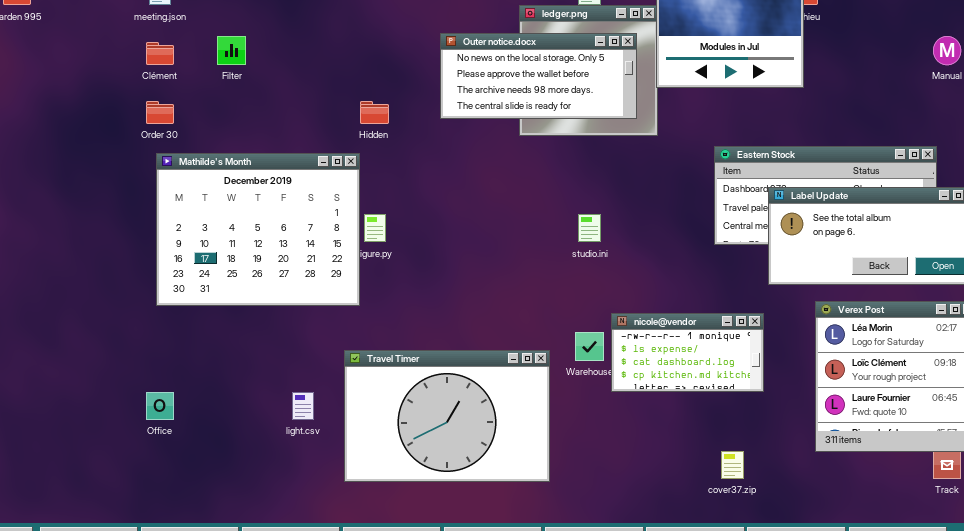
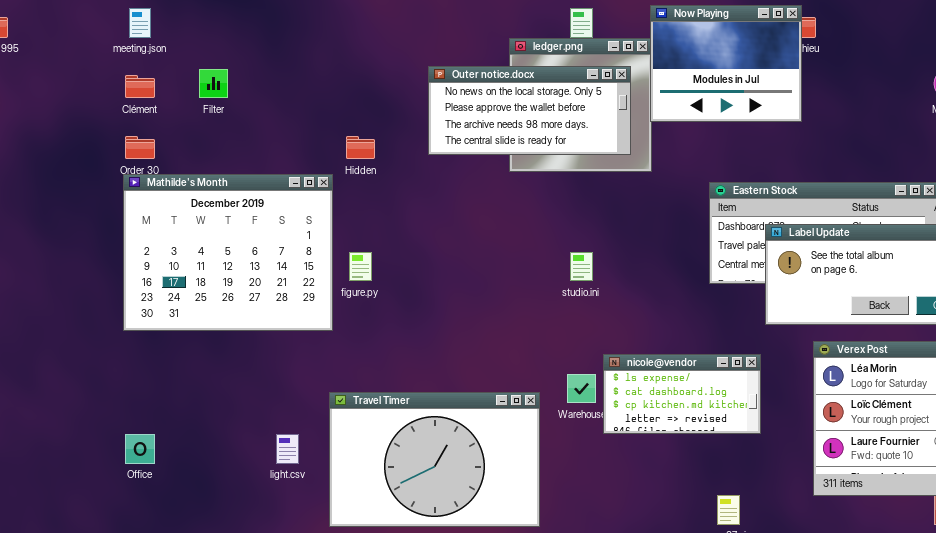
Mathilde's Month: [156,153,360,306] -> [123,174,333,331], moved
nicole@vendor: [611,313,764,392] -> [603,354,761,434], scrolled down 1 row

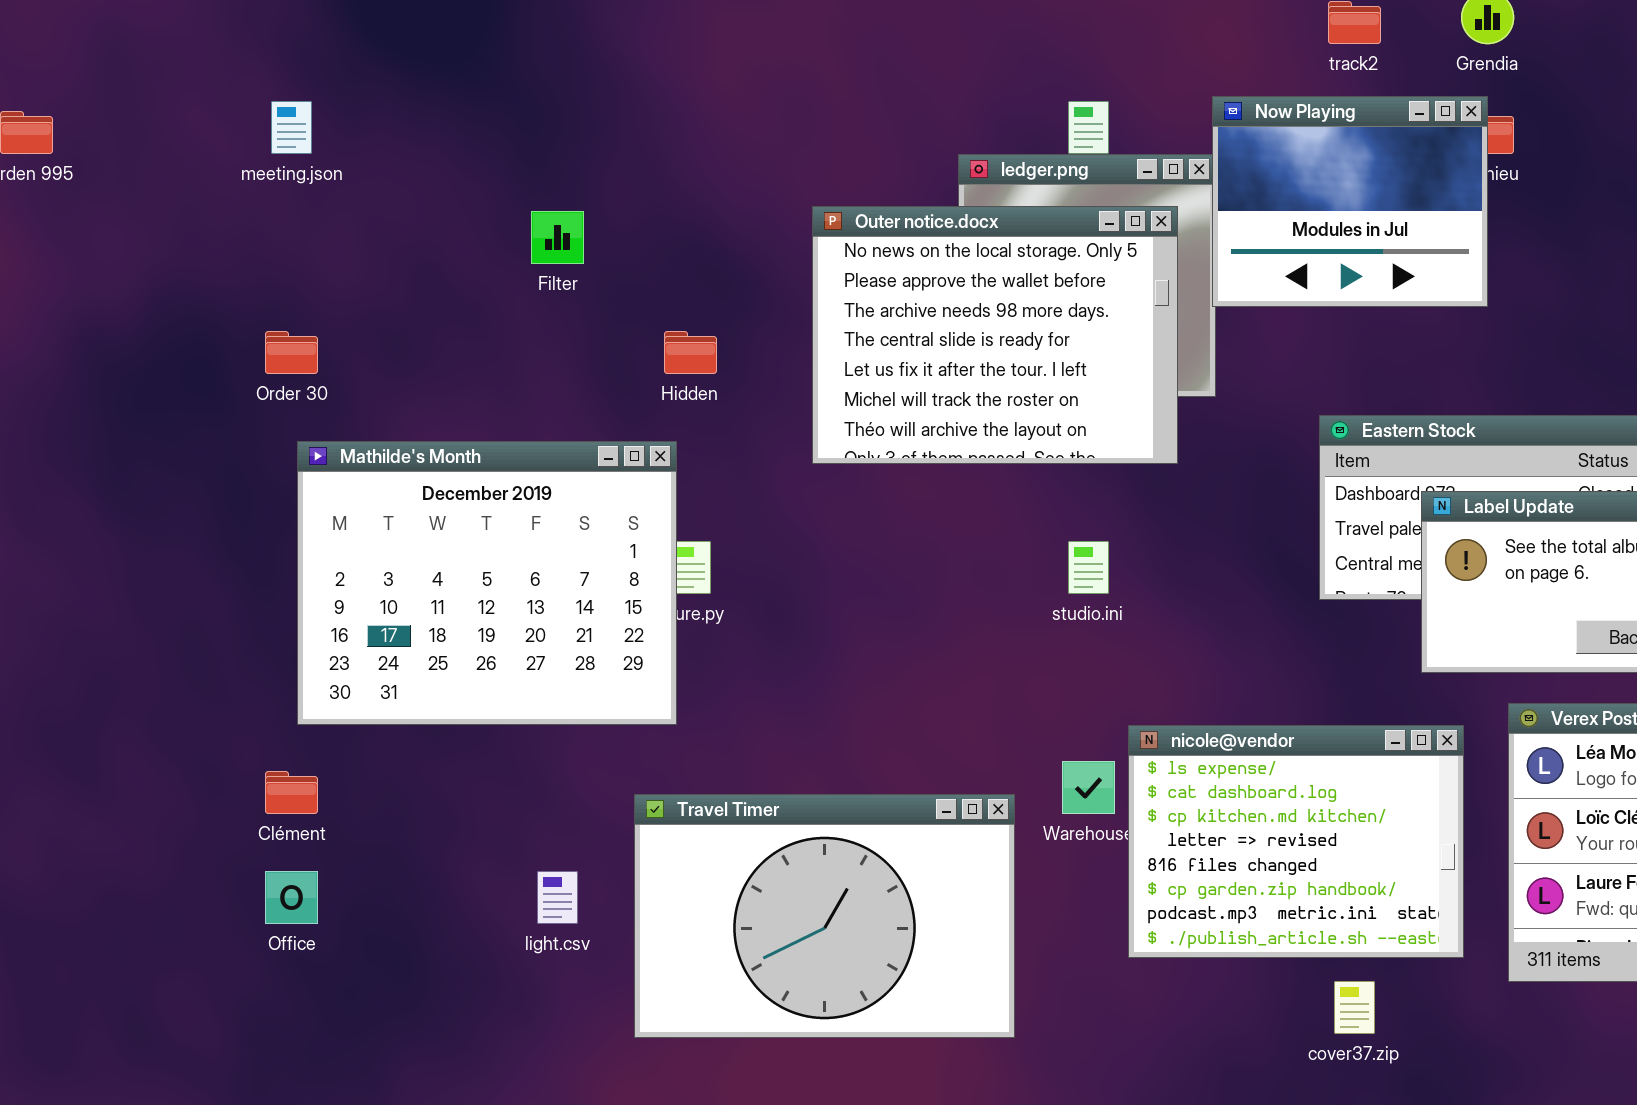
Outer notice.docx: [428,66,631,155] -> [812,206,1178,464], resized
Filter: [199,69,228,98] -> [531,211,584,264], moved
Clément: [125,75,155,98] -> [265,771,318,814], moved
Mathilde's Month: [123,174,333,331] -> [297,441,677,725], moved
nicole@vendor: [603,354,761,434] -> [1128,725,1464,958], resized

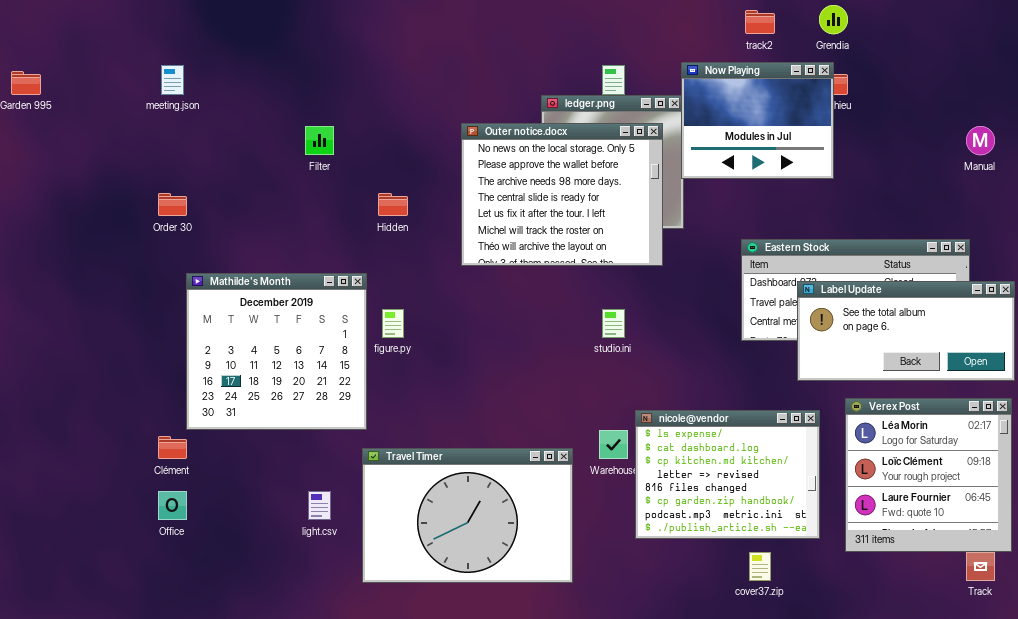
Mathilde's Month: [297,441,677,725] -> [186,273,367,430], moved, resized

